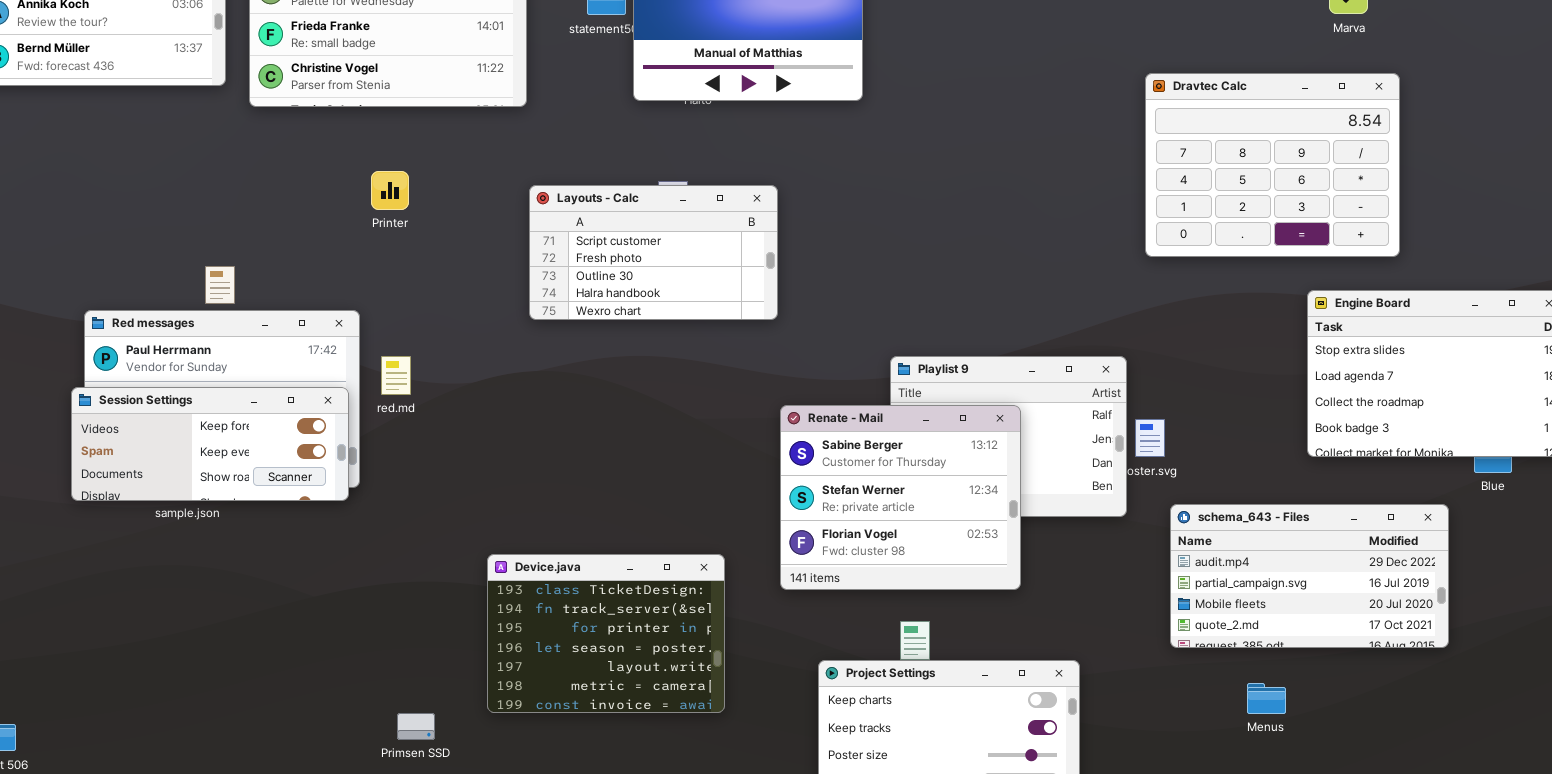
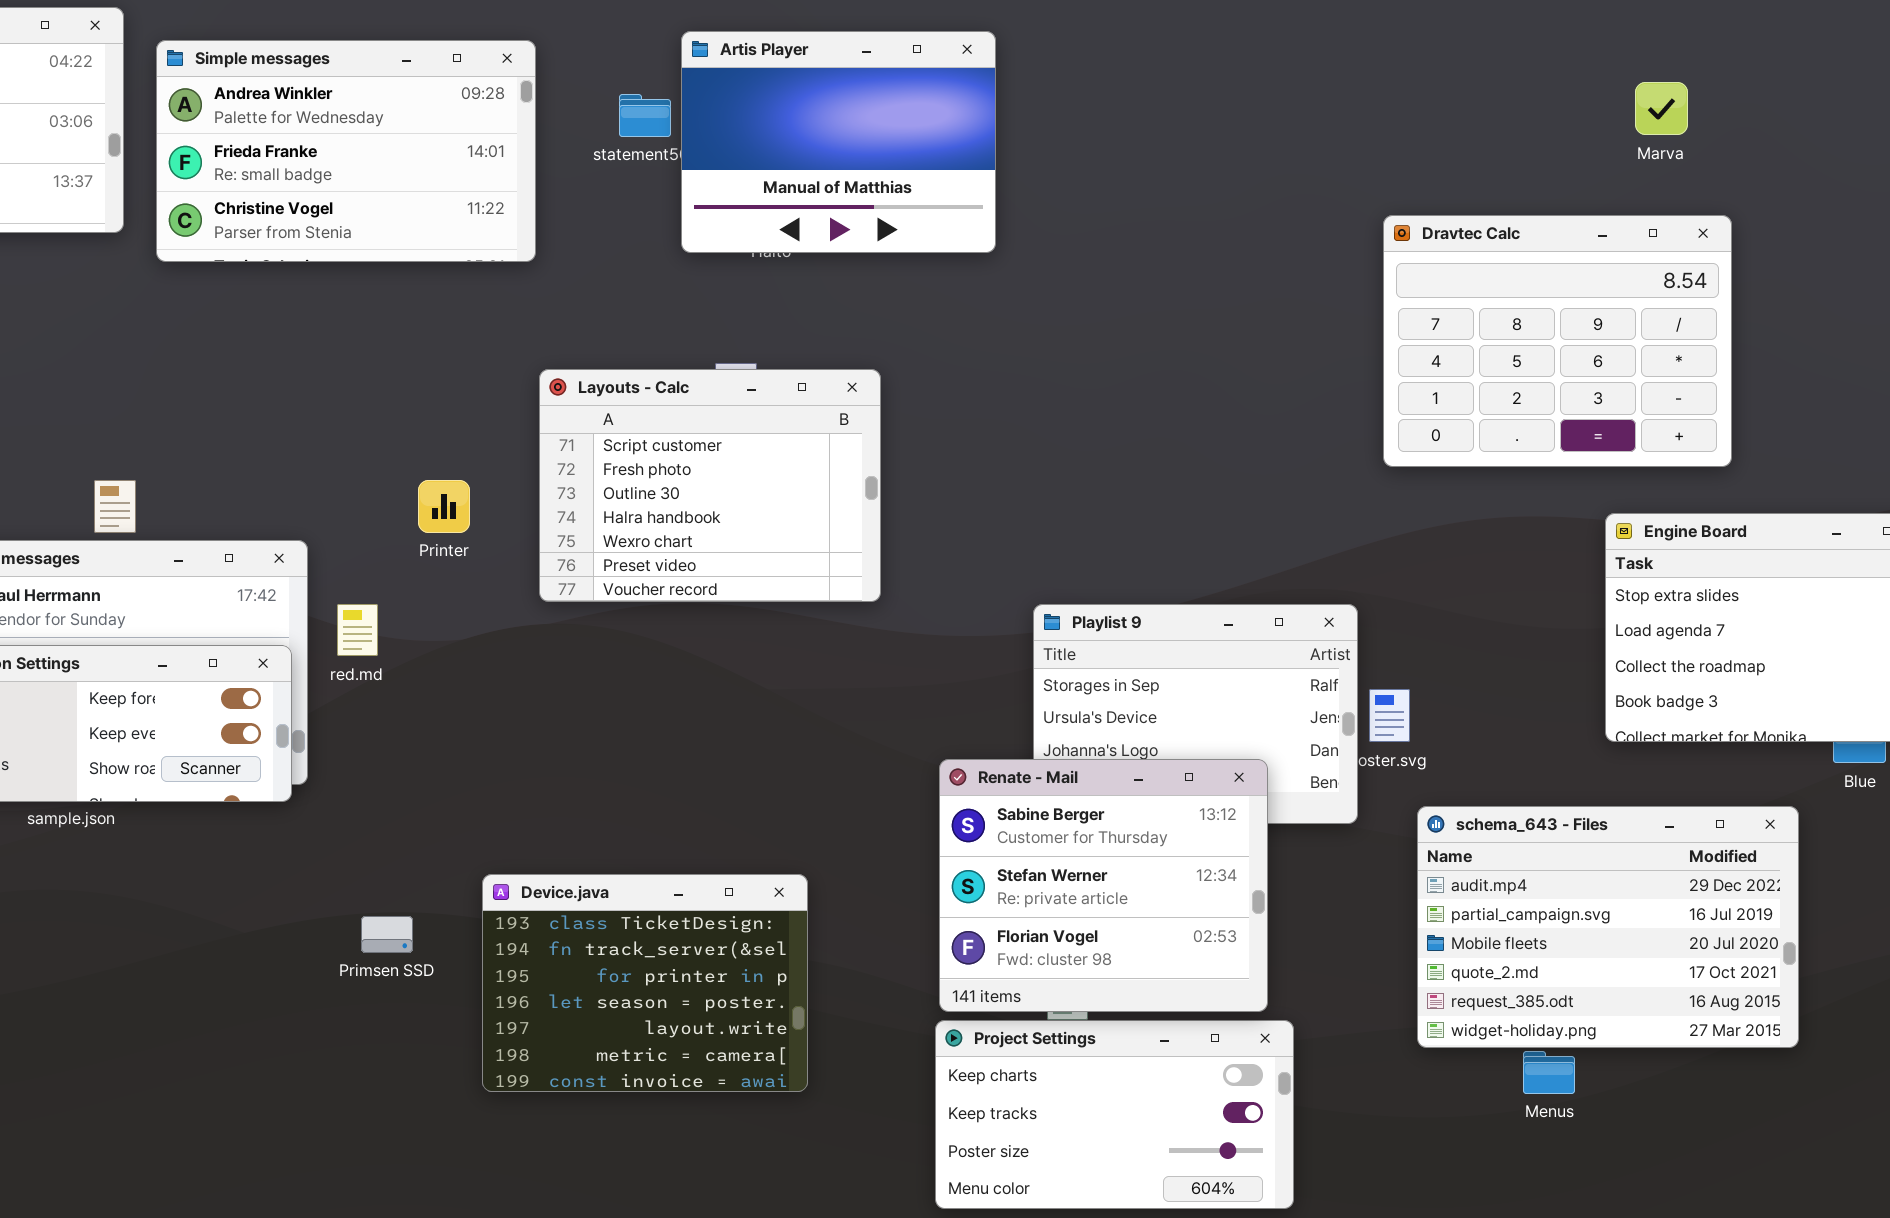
Printer: [371,171,409,210] -> [418,480,470,533], moved
Layouts - Calc: [529,185,778,320] -> [539,369,881,602], resized
Renate - Mail: [780,405,1021,590] -> [939,759,1268,1012], moved
schema_643 - Files: [1170,504,1449,648] -> [1417,806,1799,1048], resized
Primsen SSD: [397,713,435,740] -> [361,916,413,953], moved

